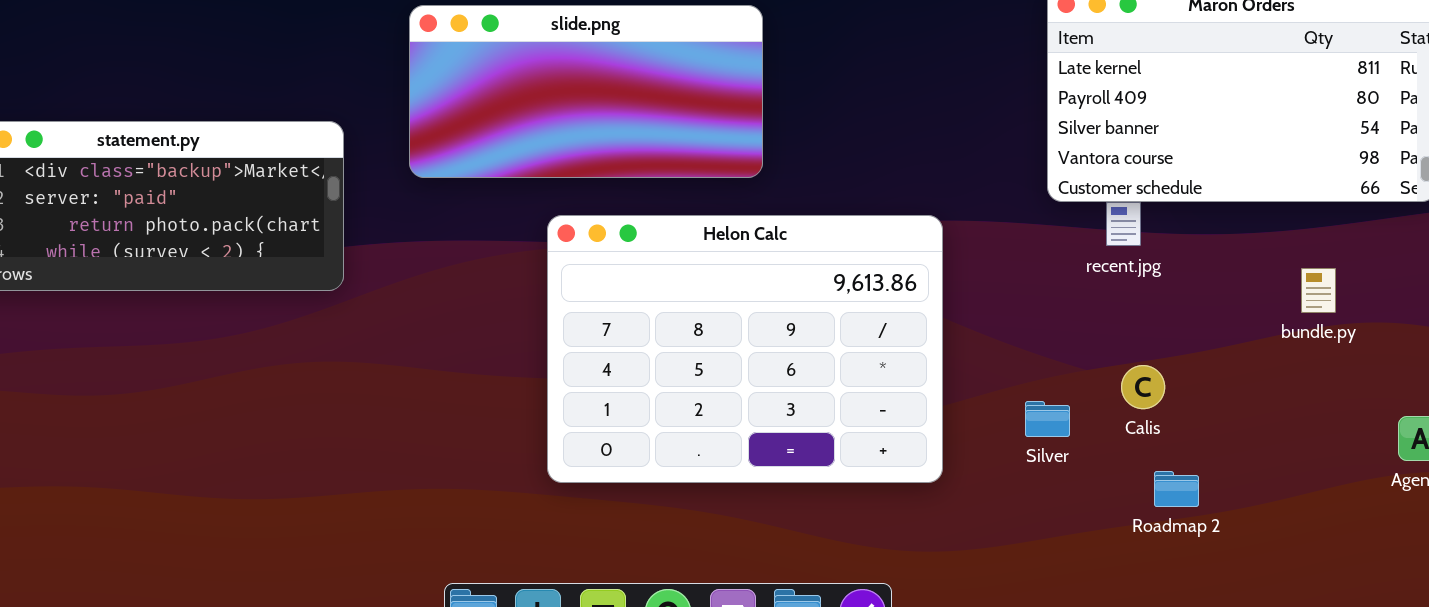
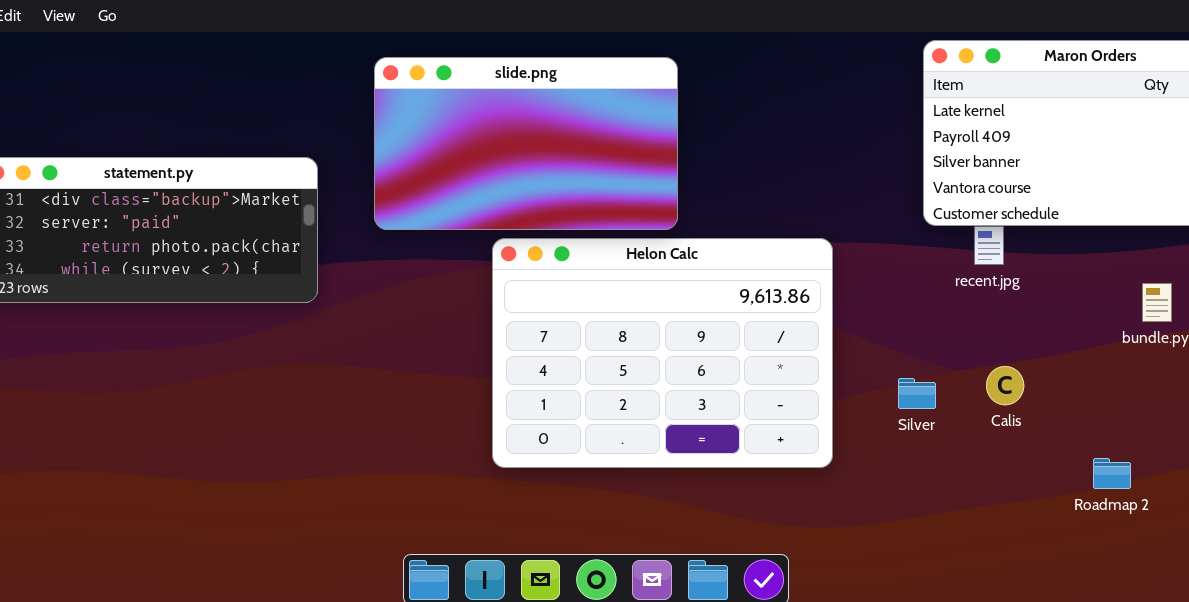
slide.png: [409,5,763,178] -> [374,57,678,230], resized
Silver: [1025,401,1070,437] -> [898,378,936,409], moved
Roadmap 2: [1154,471,1199,507] -> [1093,458,1131,489], moved

